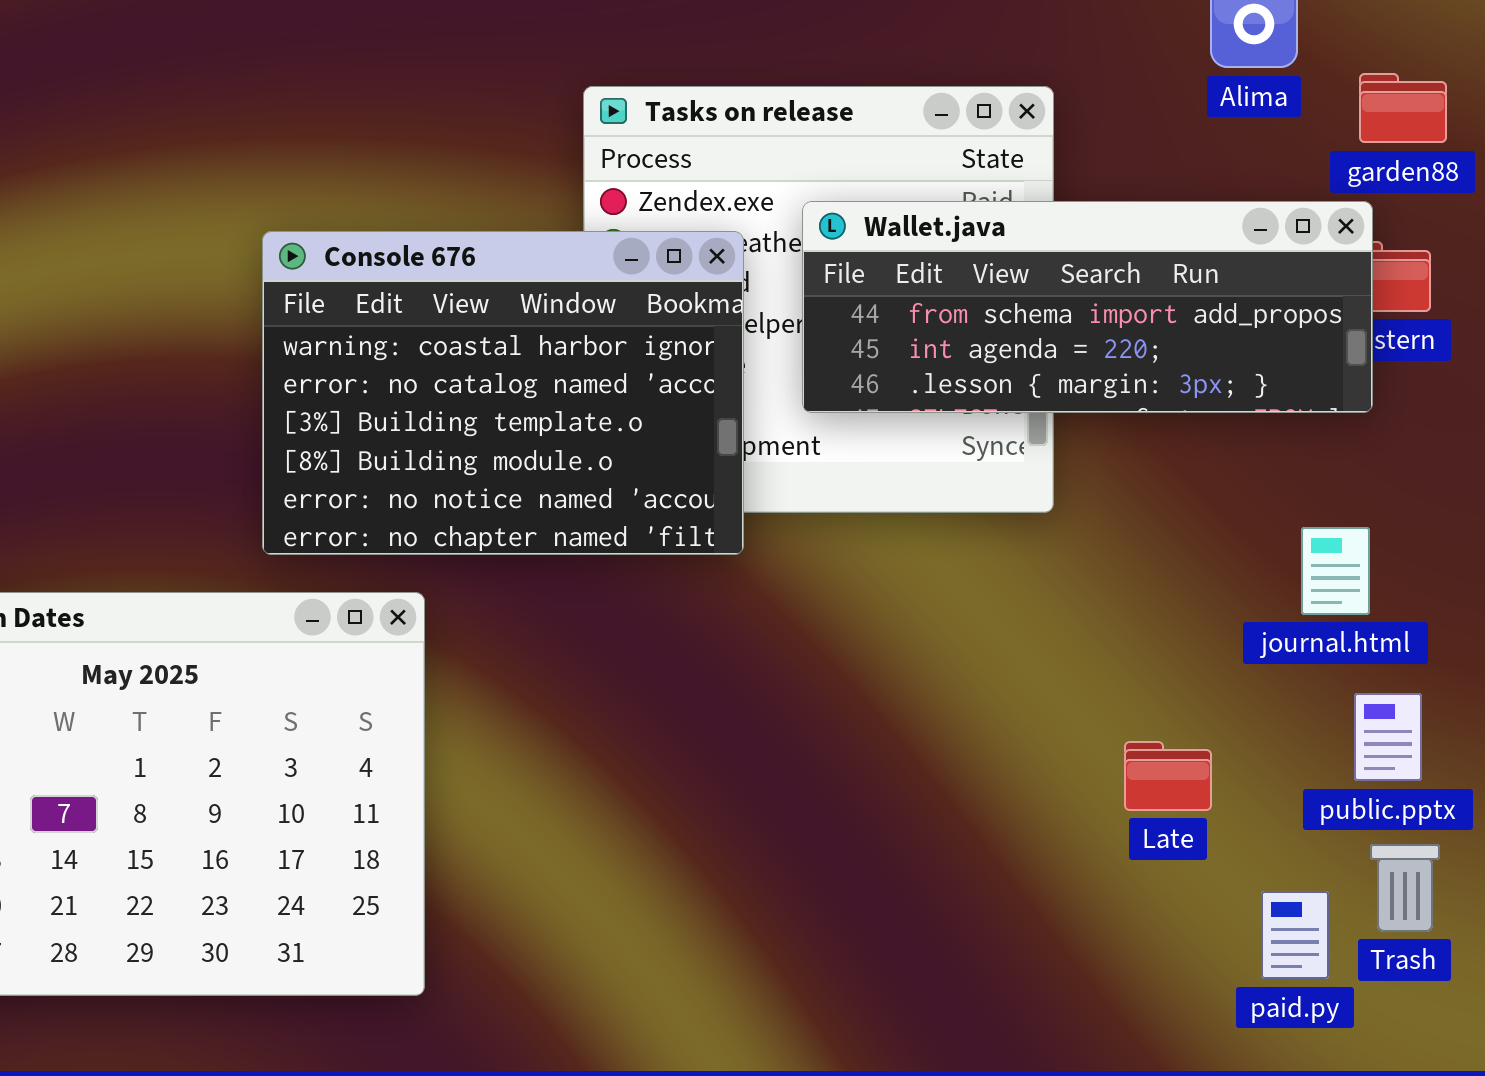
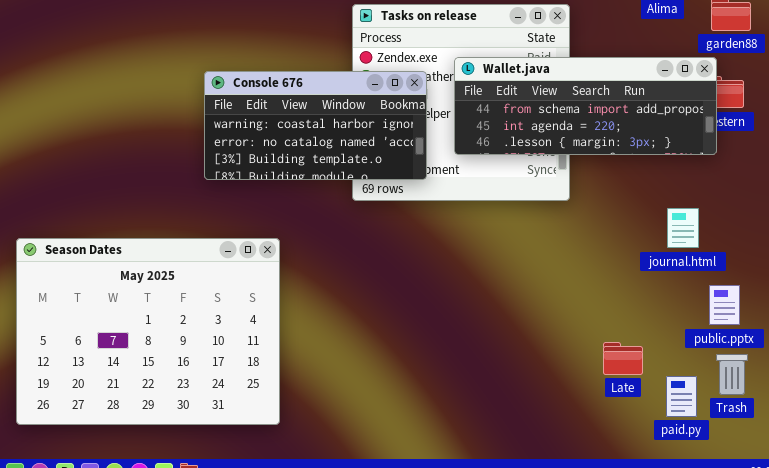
Console 676: [262,231,744,555] -> [204,71,427,180], resized
journal.html: [1301,527,1370,615] -> [667,208,699,248], moved
Late: [1124,741,1212,811] -> [603,342,643,375], moved

